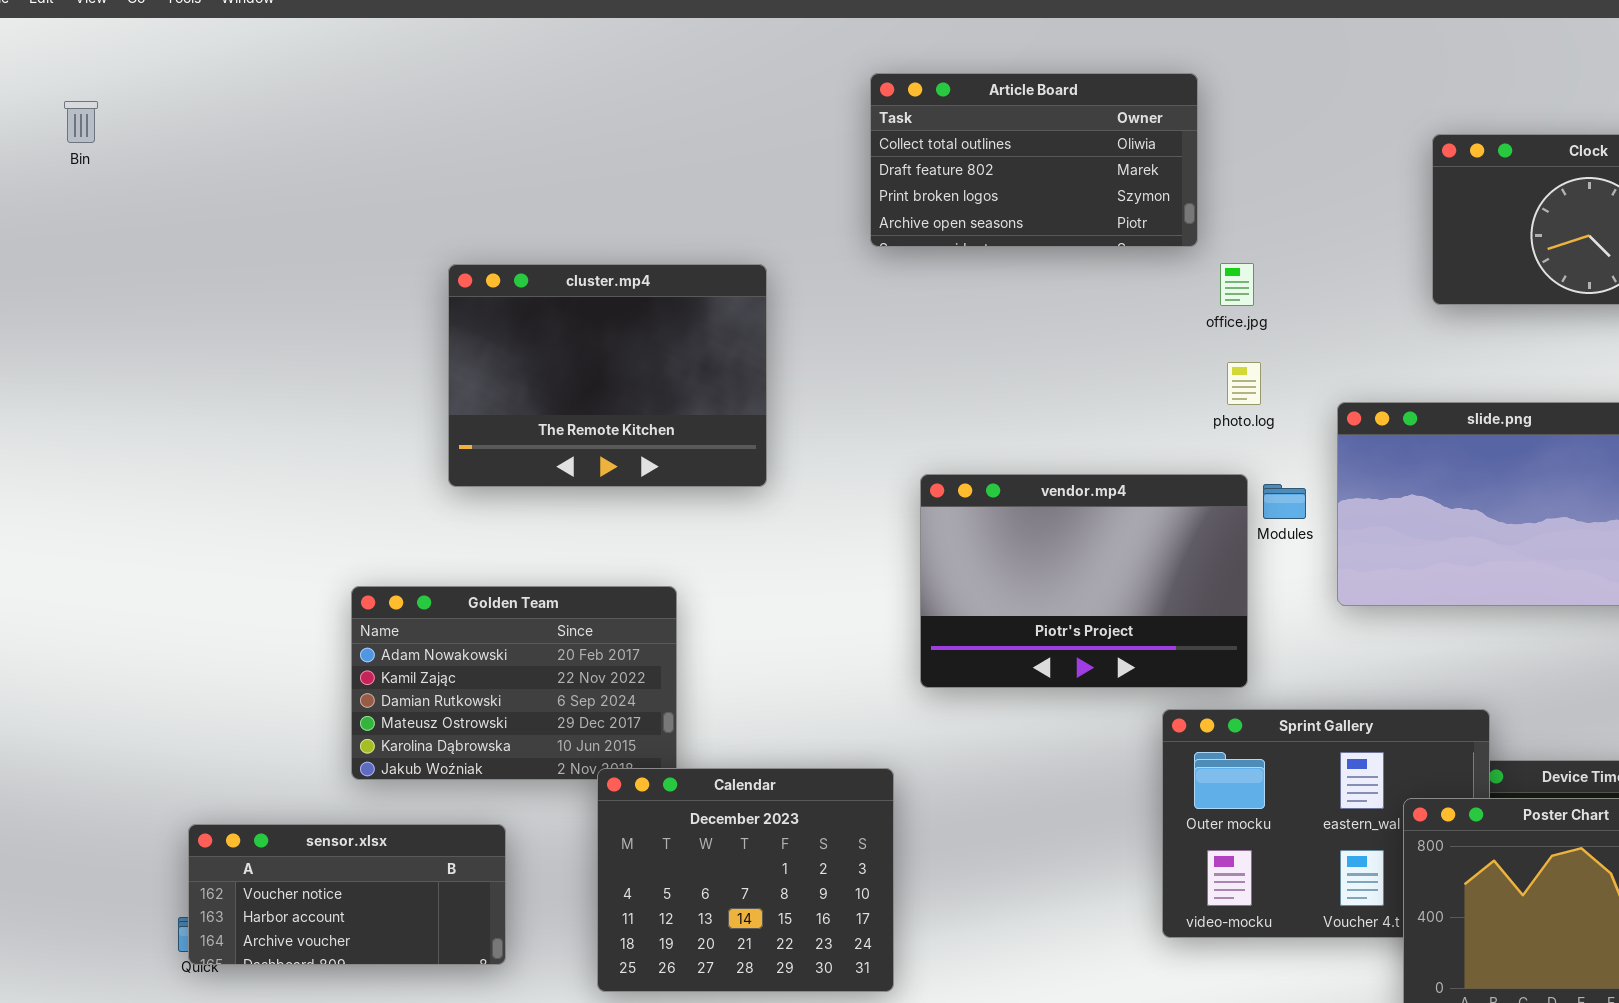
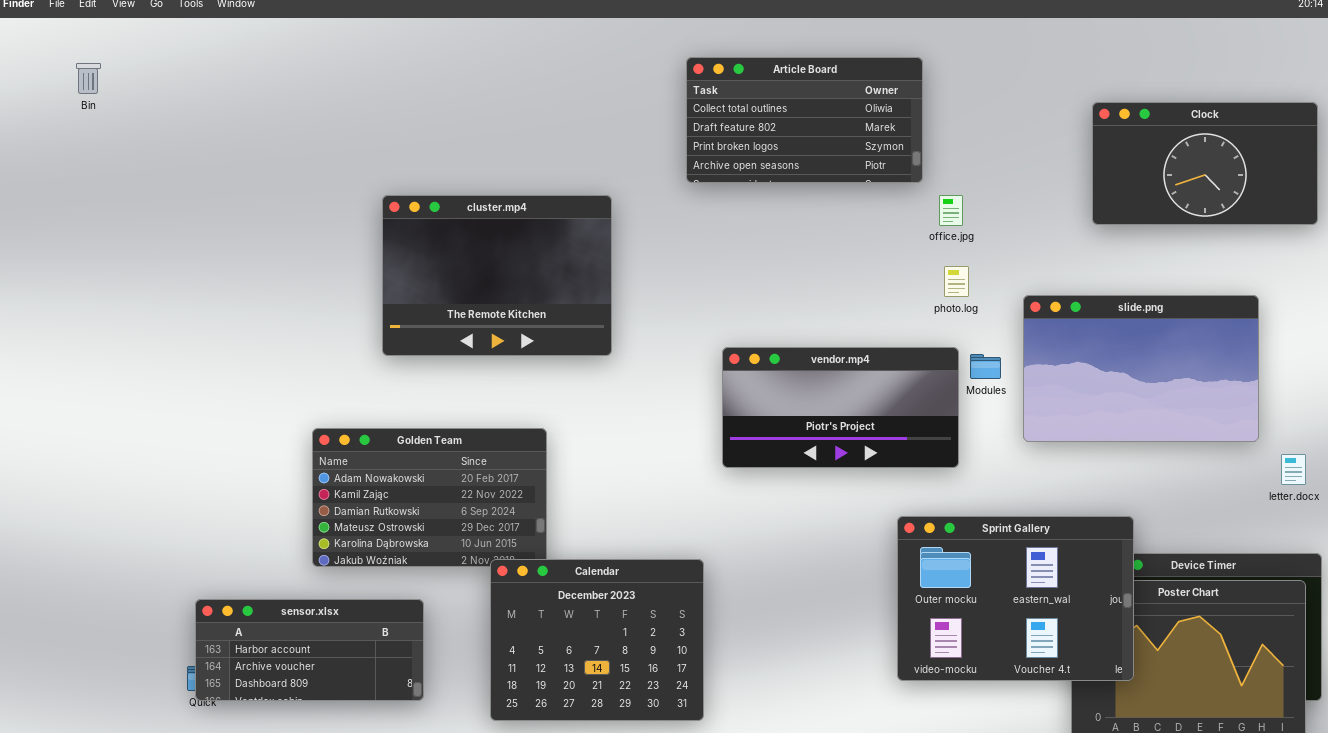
Bin: [64,101,98,143] -> [76,63,101,94], moved
vendor.mp4: [920,474,1248,688] -> [722,347,959,468], resized
Sprint Gallery: [1162,709,1490,938] -> [897,516,1134,681], raised
sensor.xlsx: [188,824,506,965] -> [195,599,424,701], scrolled down 1 row

